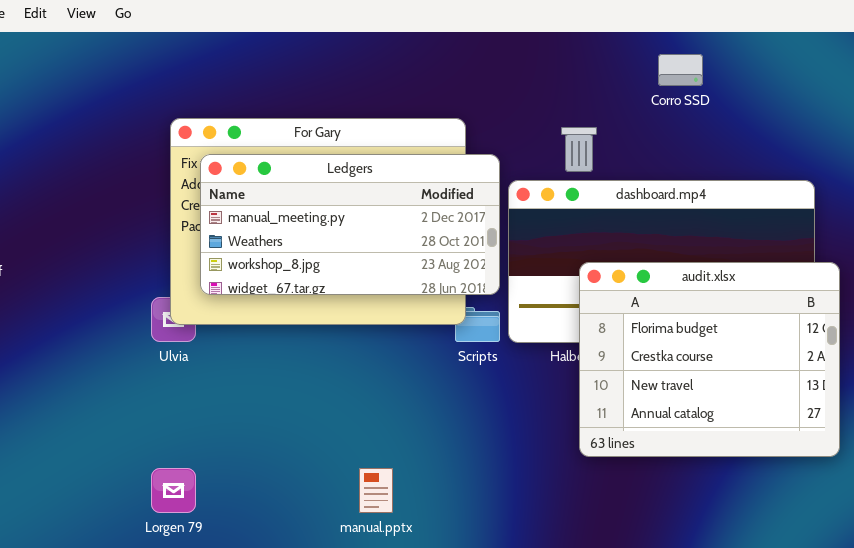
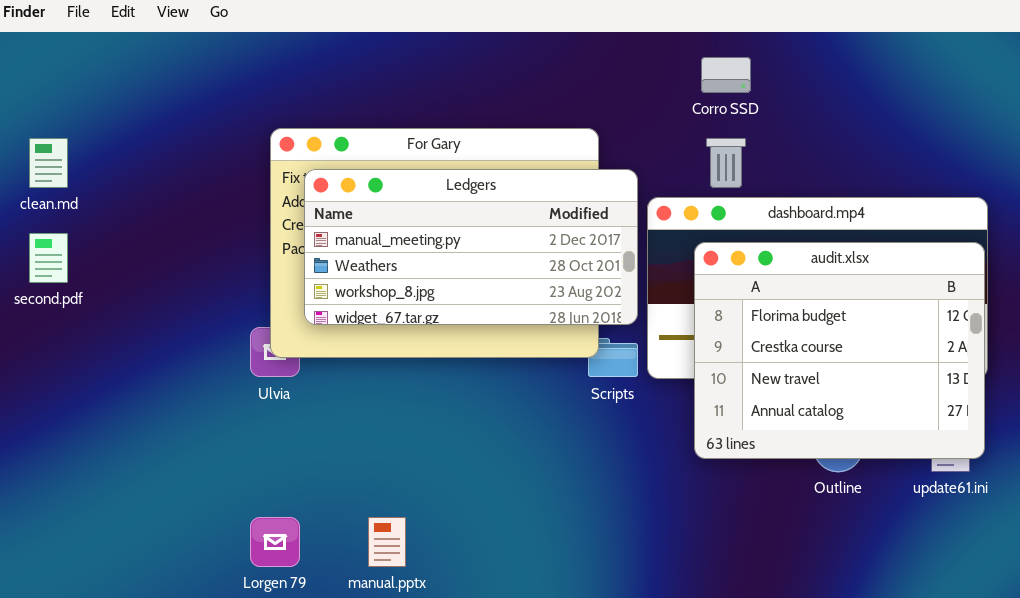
Corro SSD: [658,54,703,86] -> [701,57,751,93], moved
audit.xlsx: [579,262,840,457] -> [694,242,985,459], moved
manual.pptx: [359,468,393,513] -> [368,517,406,567], moved

